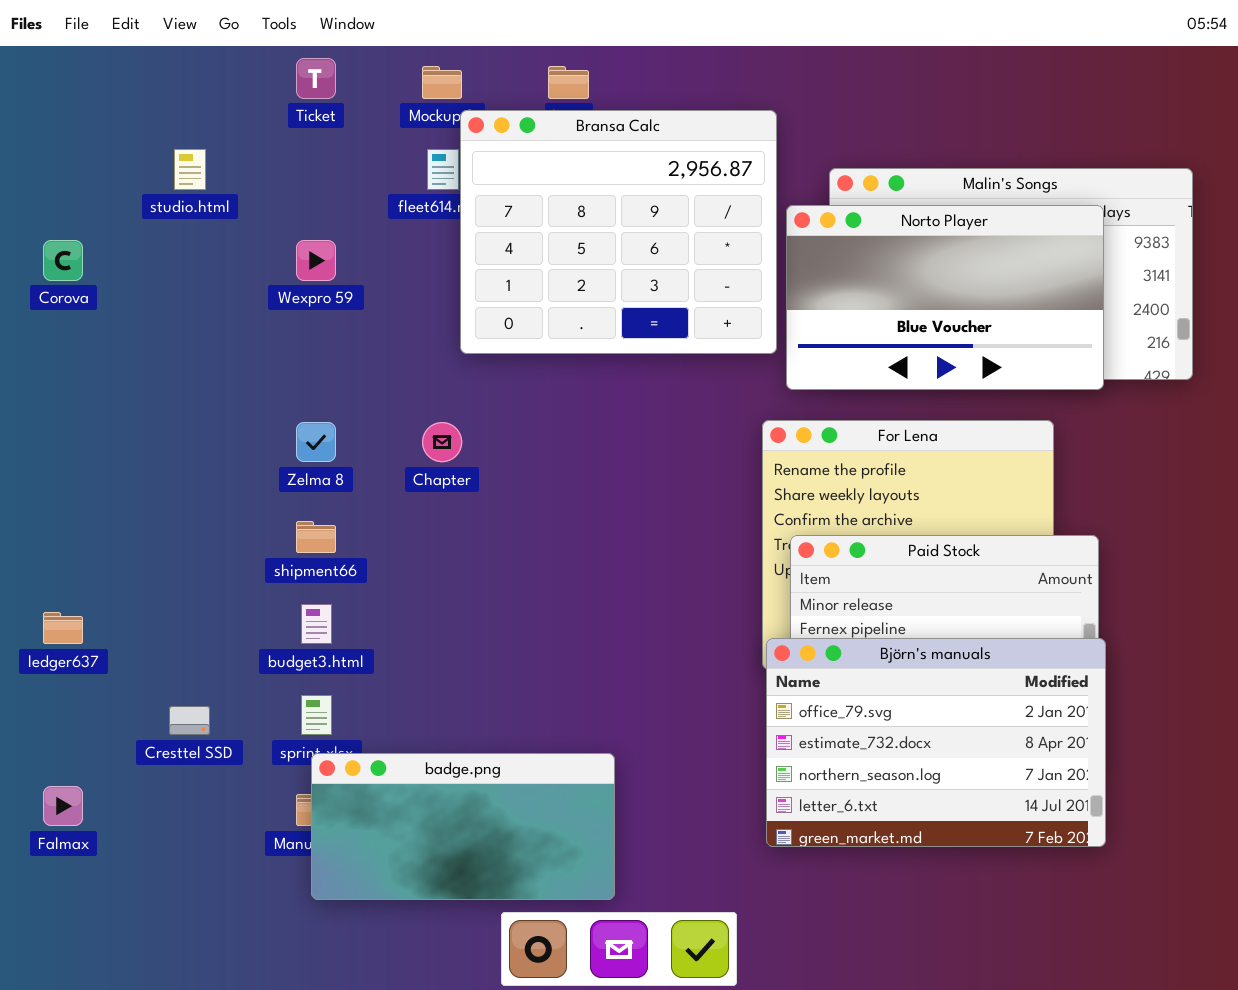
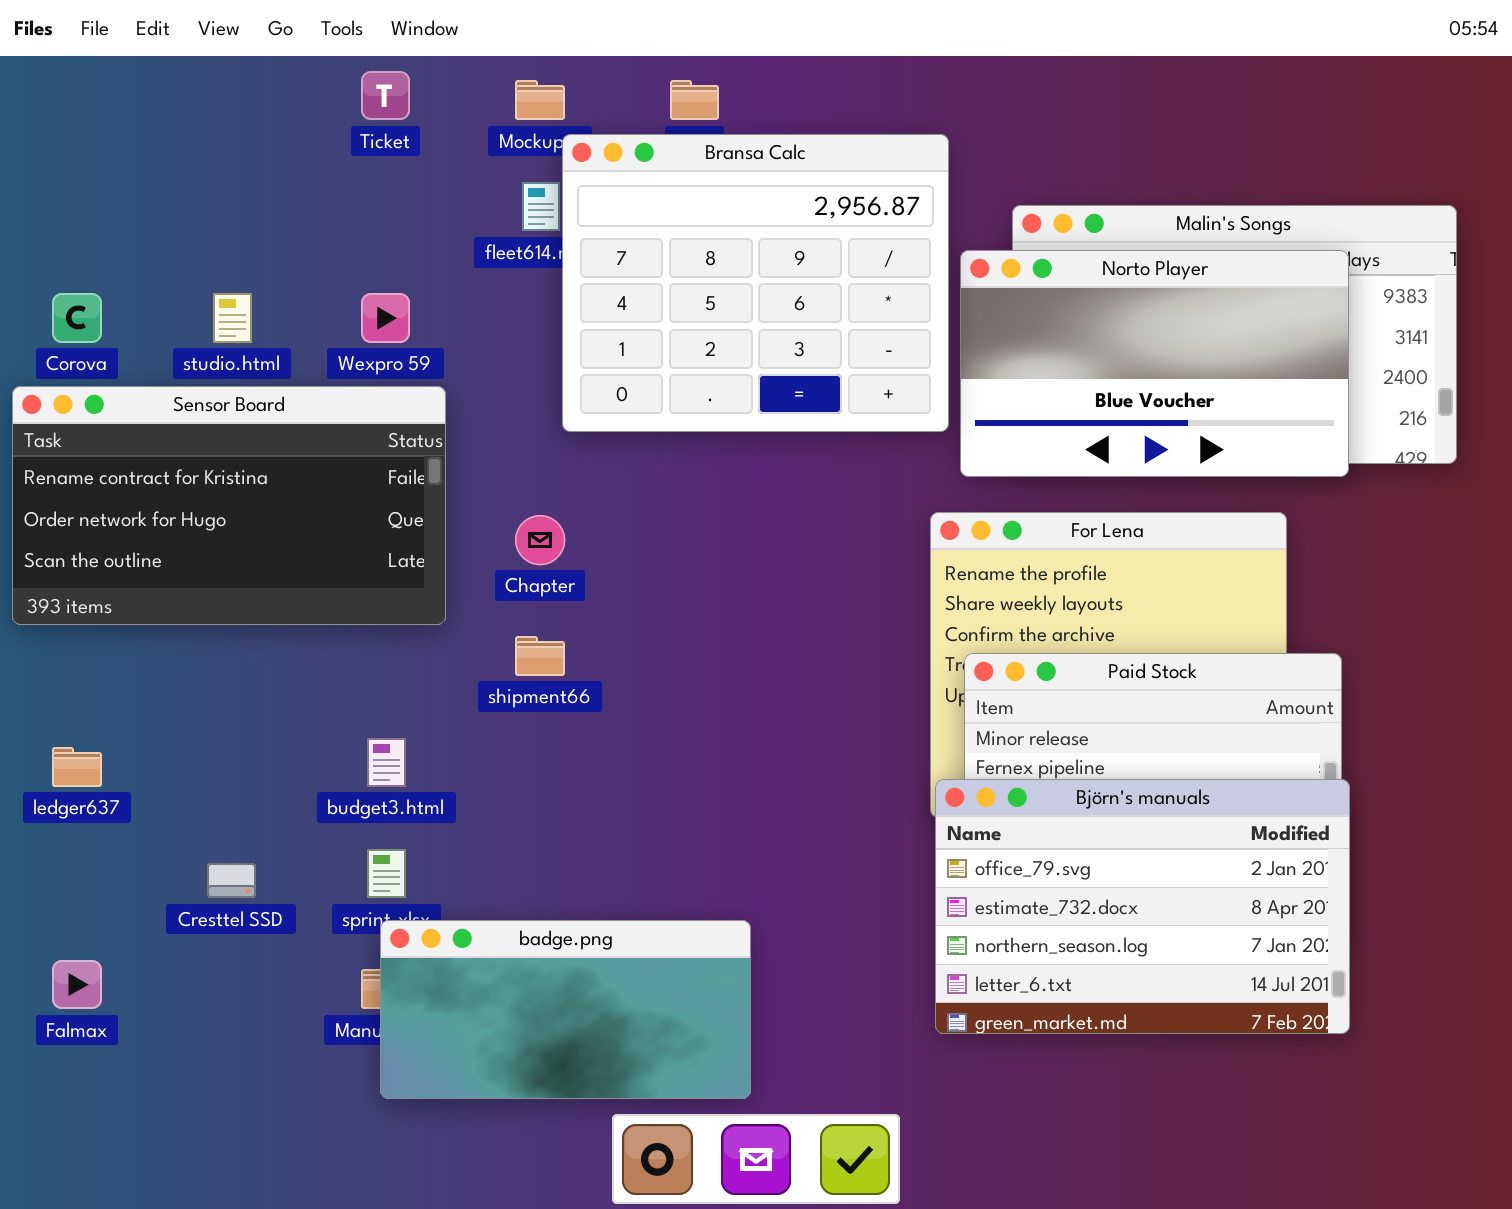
studio.html: [174,149,206,190] -> [213,293,252,343], moved
Sensor Board: none -> [12,386,446,625], opened
shipment66: [296,521,336,553] -> [515,636,565,676], moved

